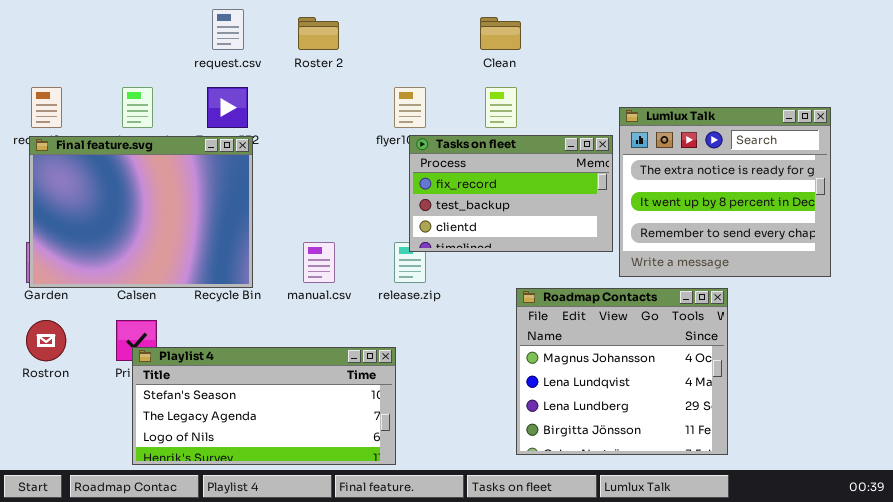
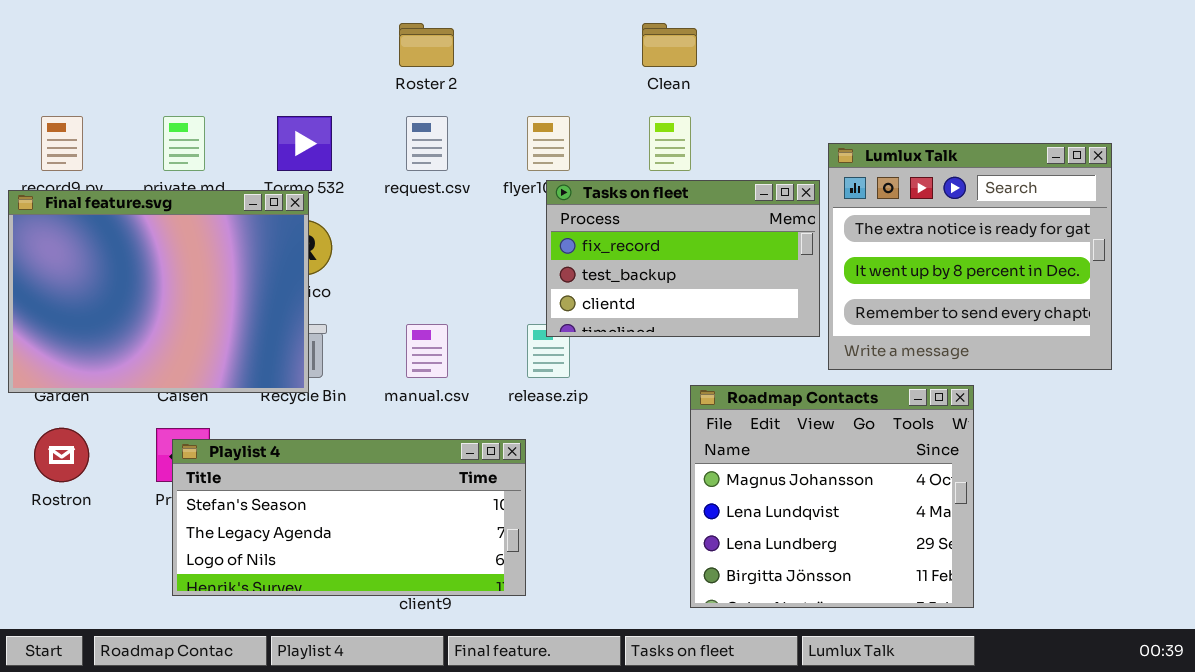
request.csv: [212,9,244,50] -> [406,116,448,171], moved
Final feature.svg: [29,136,253,288] -> [8,190,309,393], moved
Playlist 4: [132,347,396,465] -> [172,439,526,596], moved

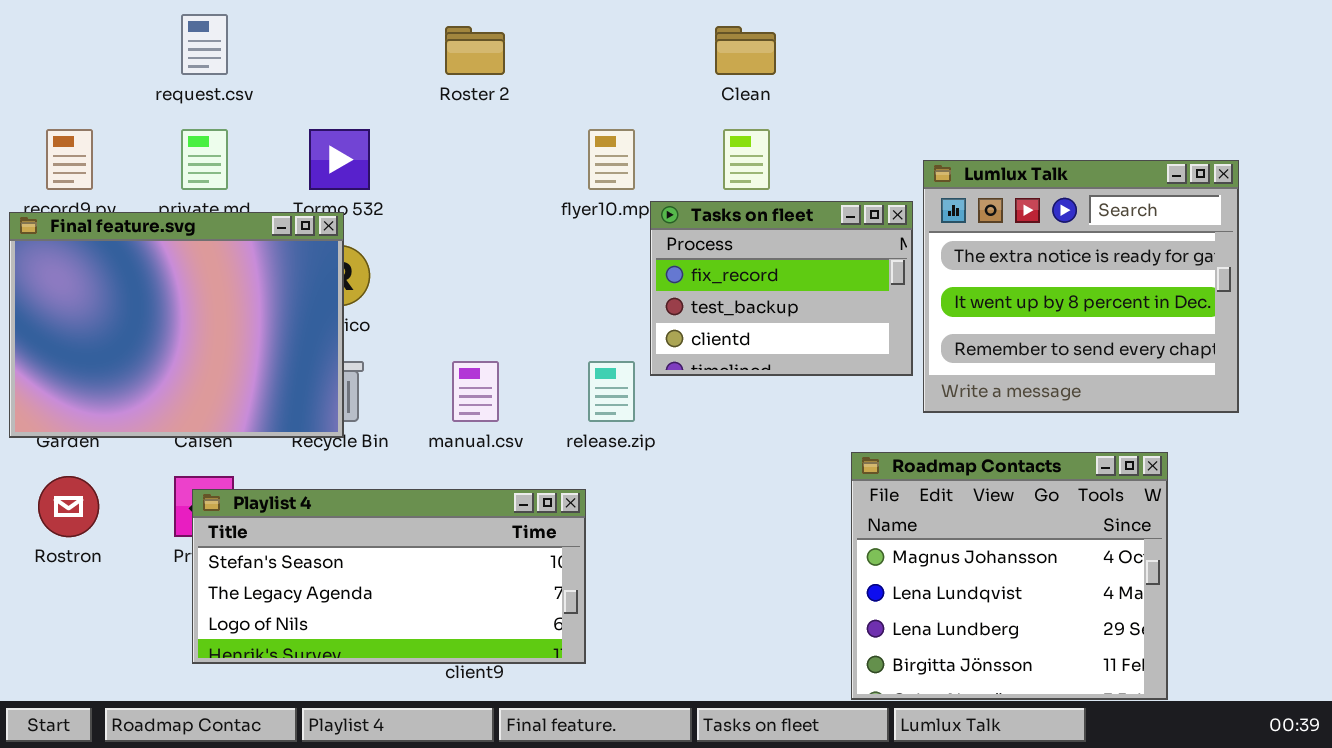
request.csv: [406,116,448,171] -> [181,14,228,75], moved
Tasks on fleet: [546,180,820,337] -> [650,201,913,376], resized
Roadmap Contacts: [690,385,974,608] -> [851,452,1168,700], moved

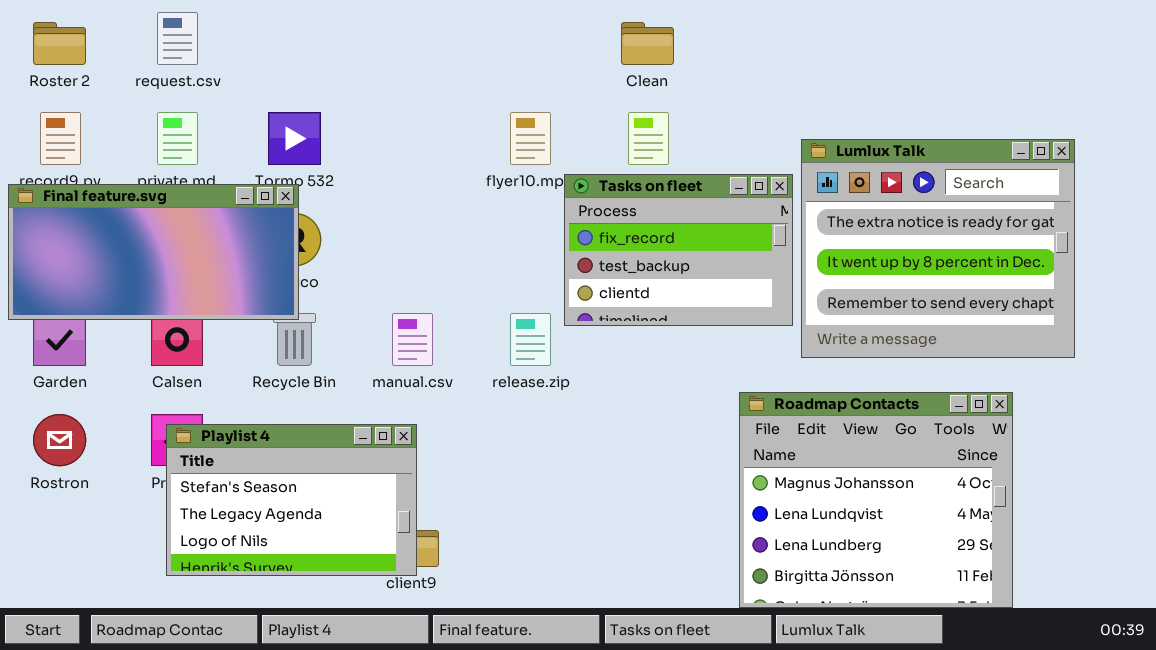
Roster 2: [445,26,505,75] -> [33,22,86,65], moved
Final feature.svg: [9,212,344,438] -> [8,184,299,320], resized
Playlist 4: [192,489,586,664] -> [166,424,417,576], resized

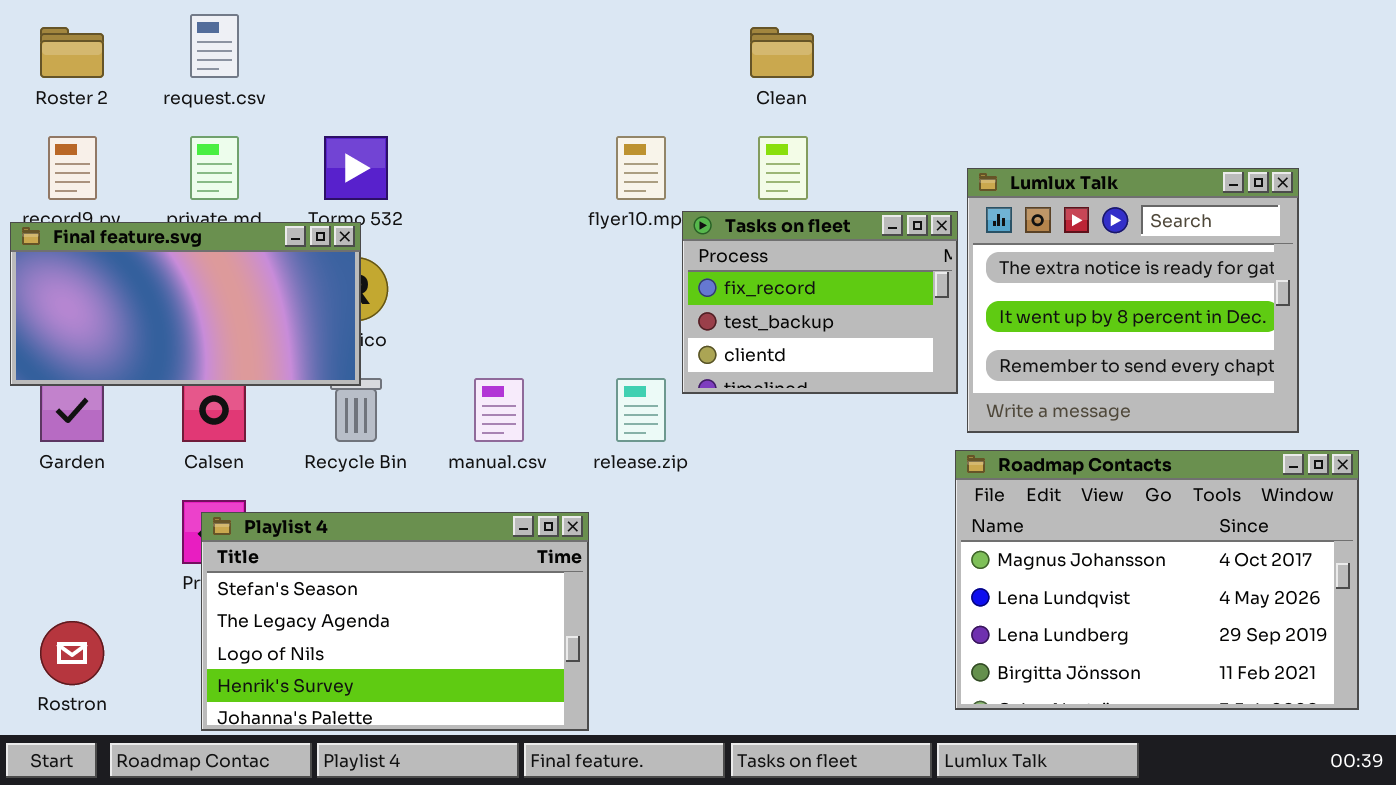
Roadmap Contacts: [739,392,1013,608] -> [955,450,1359,710], moved, resized
Rostron: [33,414,86,466] -> [40,621,104,685], moved
Playlist 4: [166,424,417,576] -> [201,512,589,731], resized

